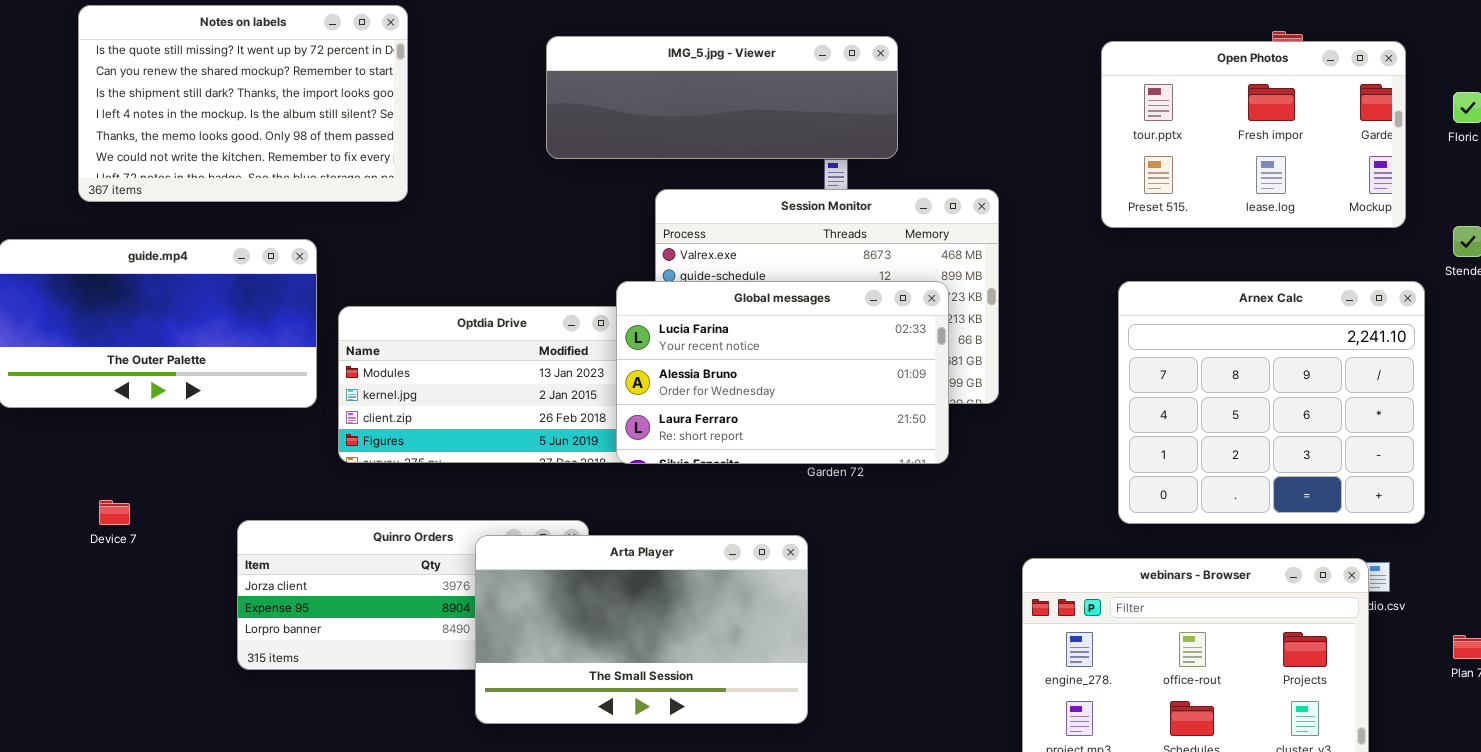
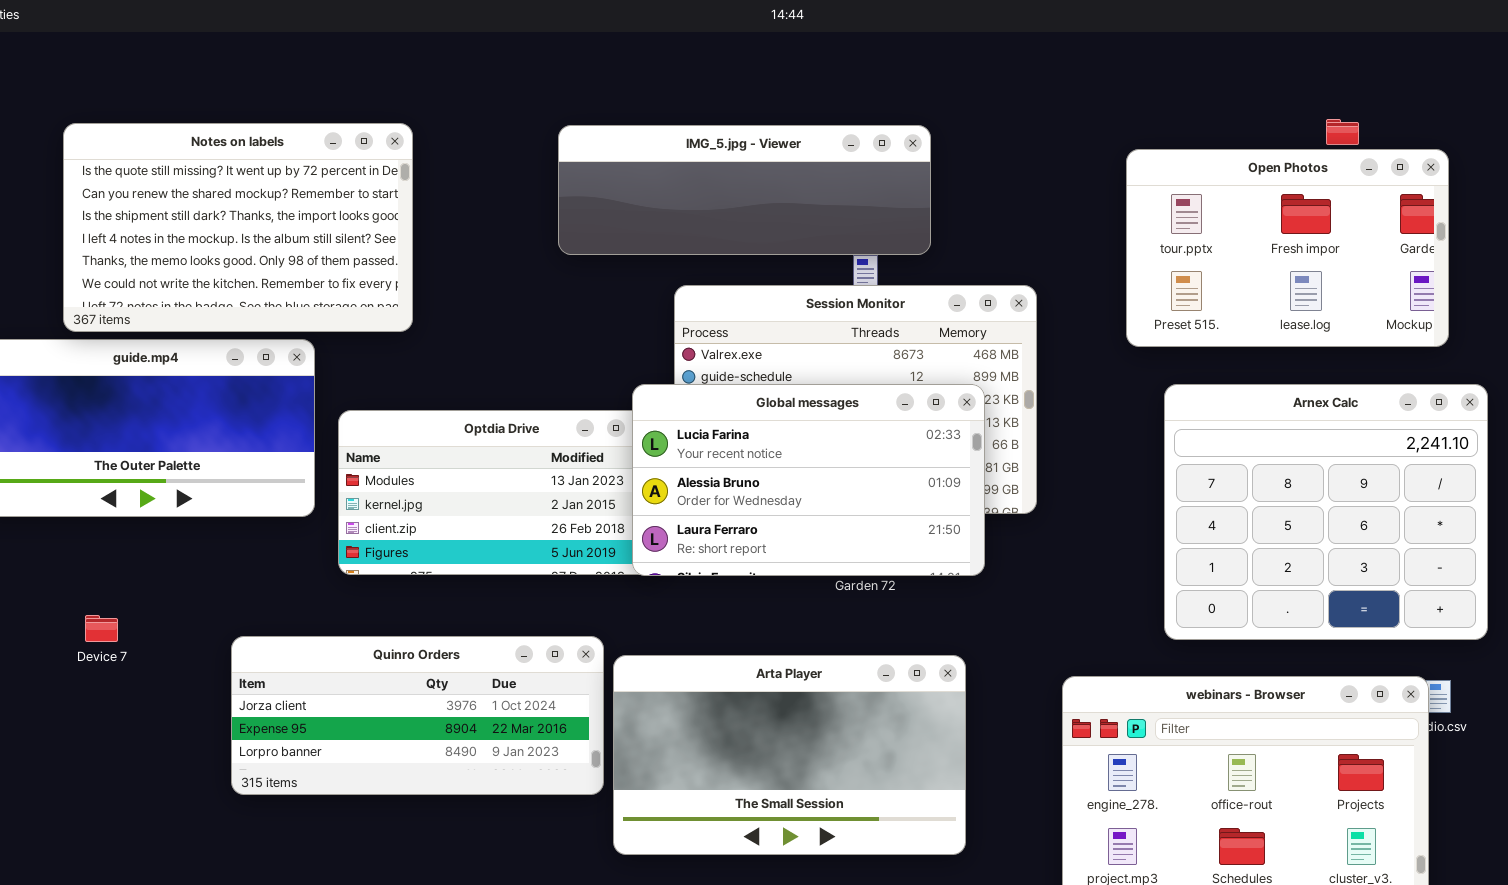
Notes on labels: [78,5,408,202] -> [63,123,413,332], moved
Open Photos: [1101,41,1406,228] -> [1126,149,1449,347], moved
Arta Player: [475,535,808,724] -> [613,655,966,855], moved

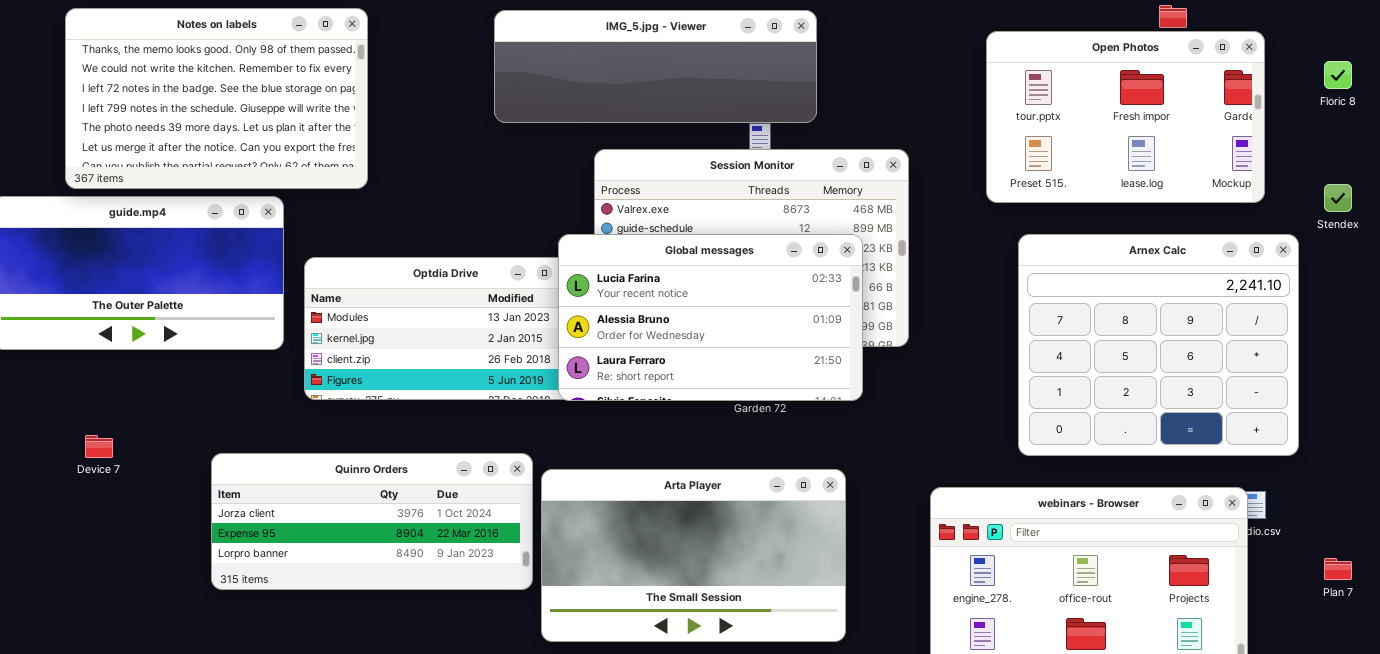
Notes on labels: [63,123,413,332] -> [65,8,368,189], scrolled down 4 rows

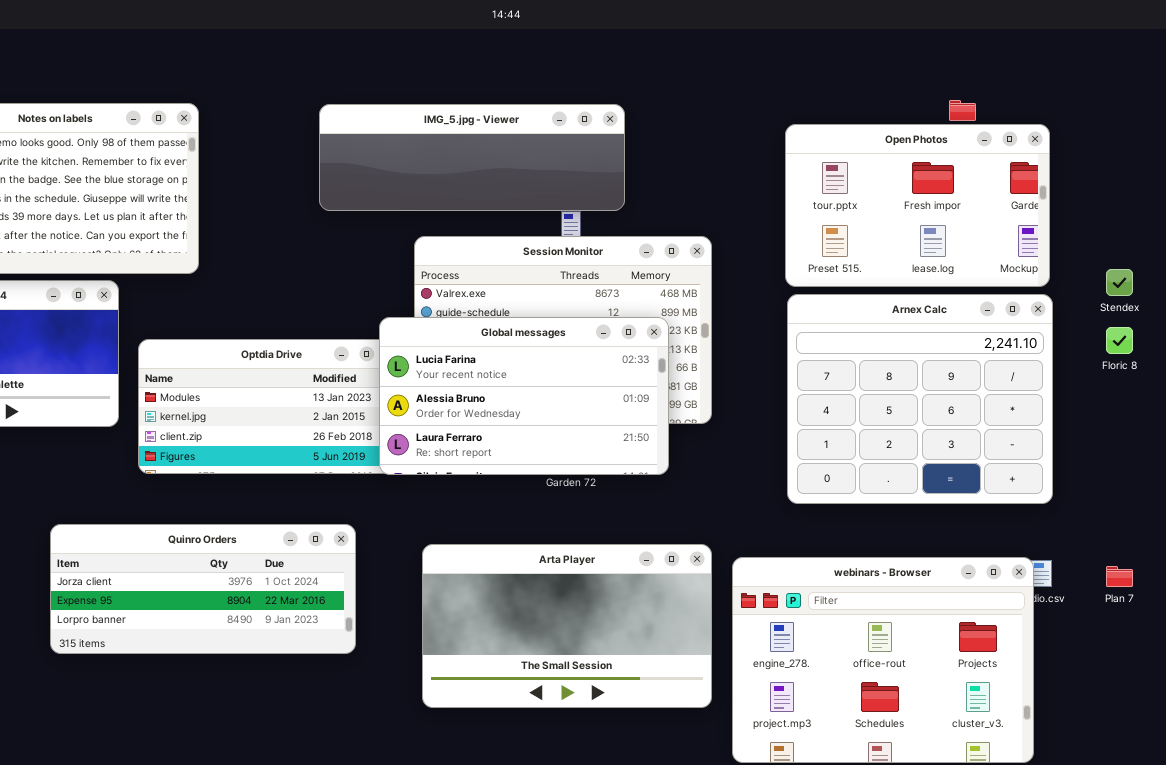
Floric 8: [1324,61,1352,89] -> [1106,327,1133,354], moved
Arnex Calc: [1018,234,1299,456] -> [787,294,1053,504], moved
Arta Player: [541,469,846,642] -> [422,544,712,708], moved
Plan 7: [1324,558,1352,580] -> [1106,566,1133,587], moved

